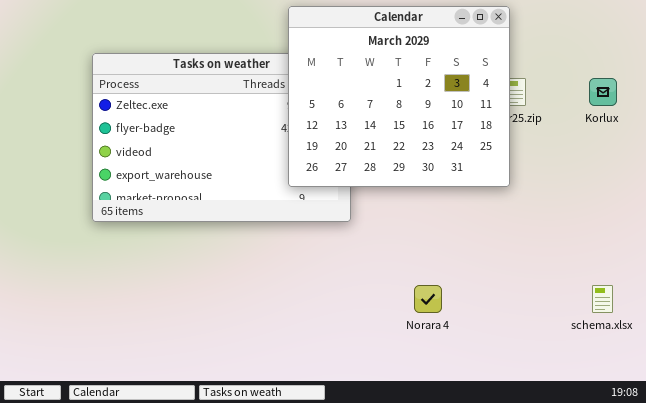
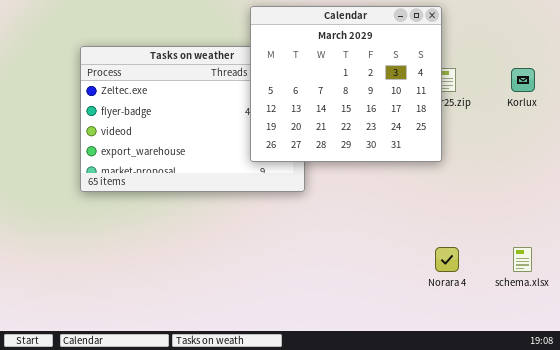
Norara 4: [414,285,442,313] -> [435,247,459,272], moved

